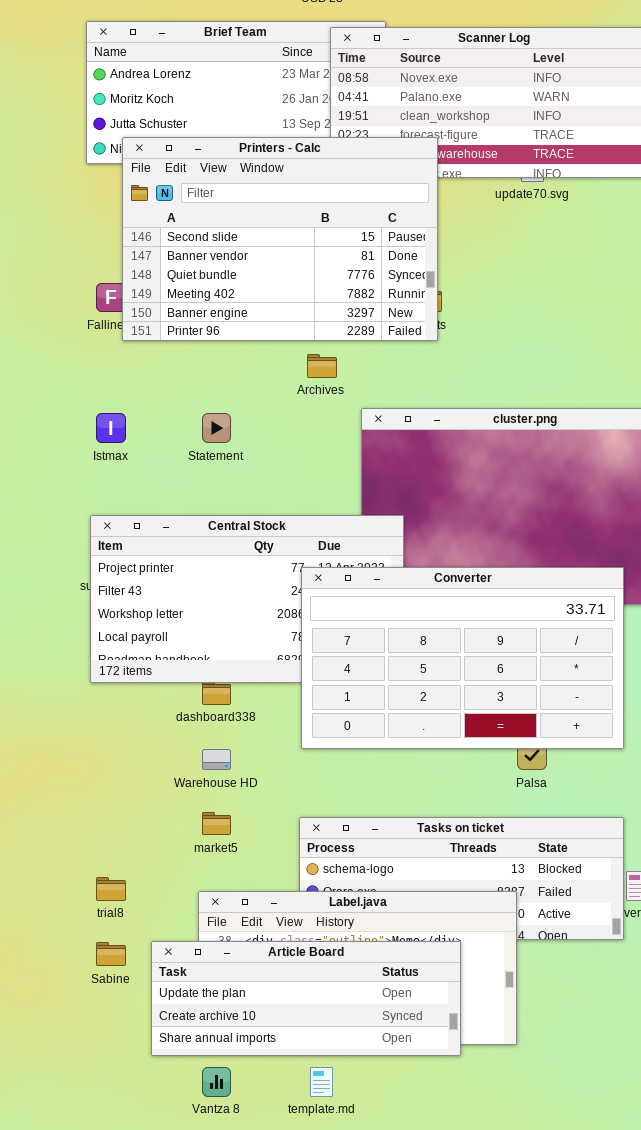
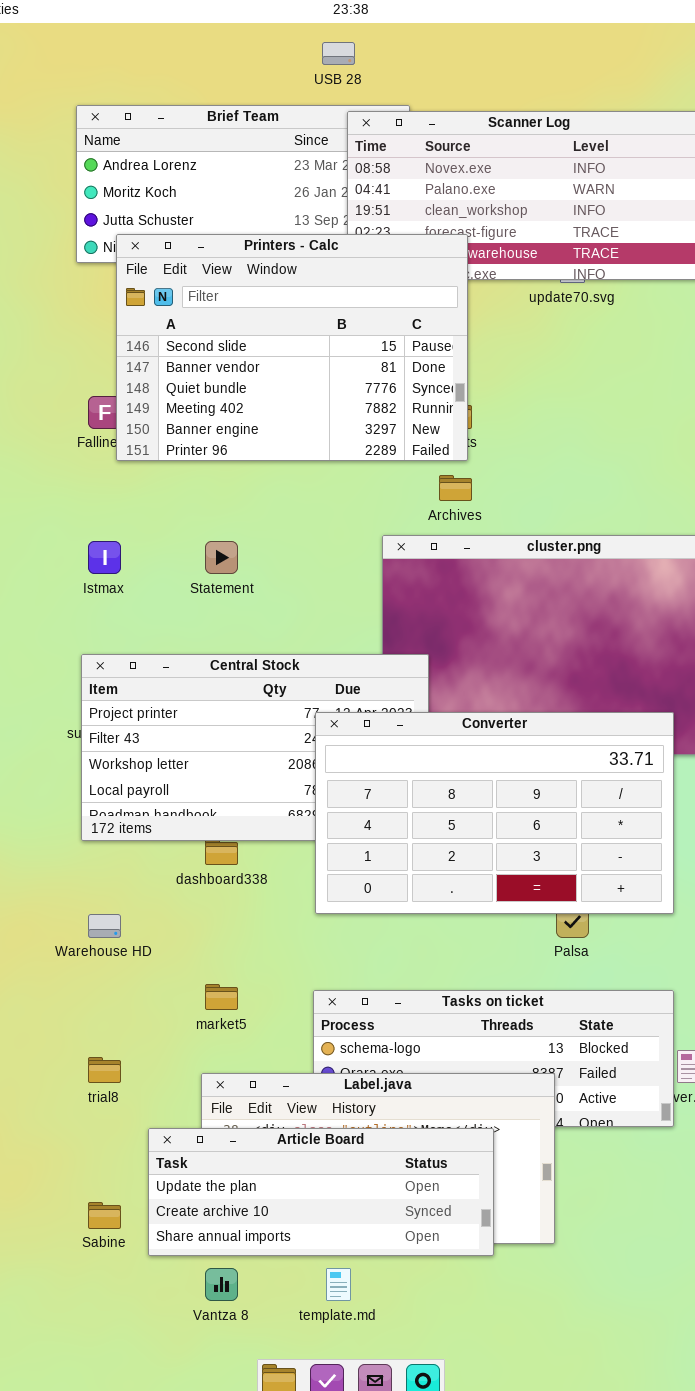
Archives: [307,354,337,378] -> [439,475,472,501], moved
Warehouse HD: [202,749,231,770] -> [88,914,121,938], moved
Sabine: [96,942,126,966] -> [88,1202,121,1229], moved

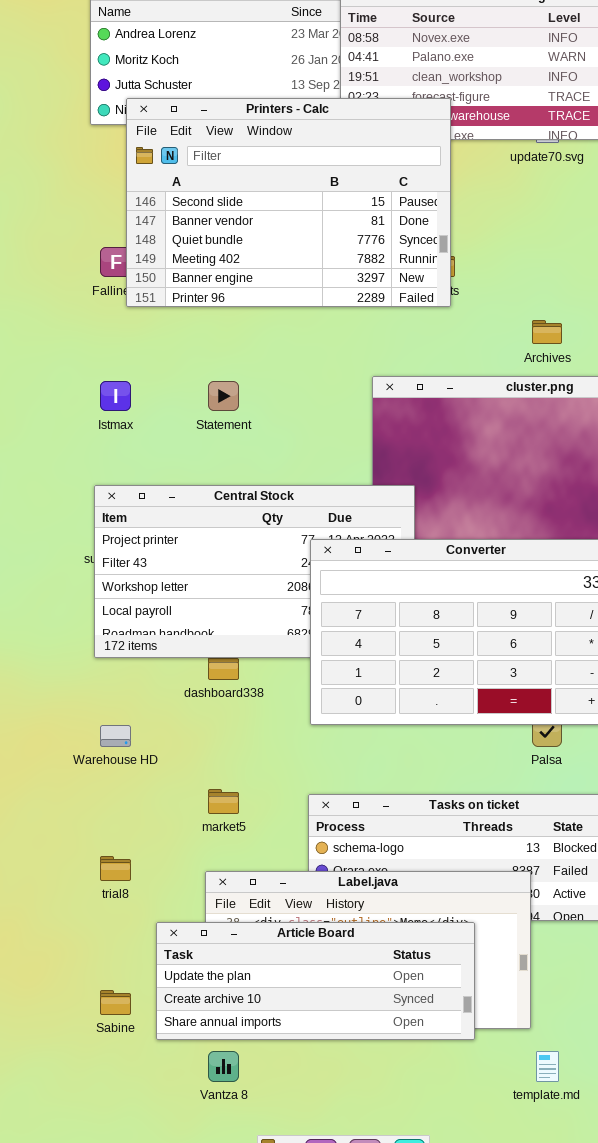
Archives: [439,475,472,501] -> [532,320,562,344], moved
template.md: [326,1268,351,1301] -> [536,1051,559,1082], moved

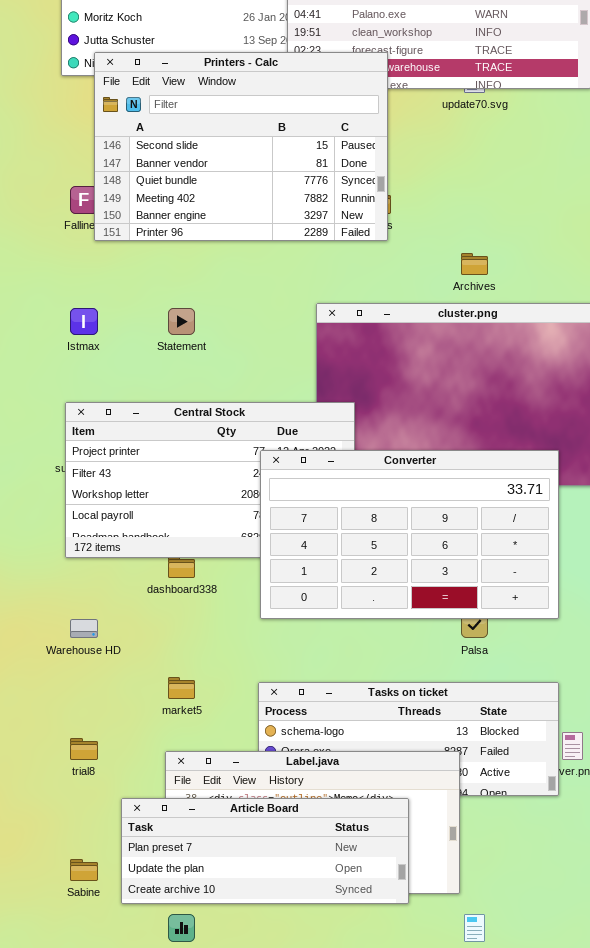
Article Board: [156,922,475,1040] -> [121,798,409,904], scrolled up 1 row

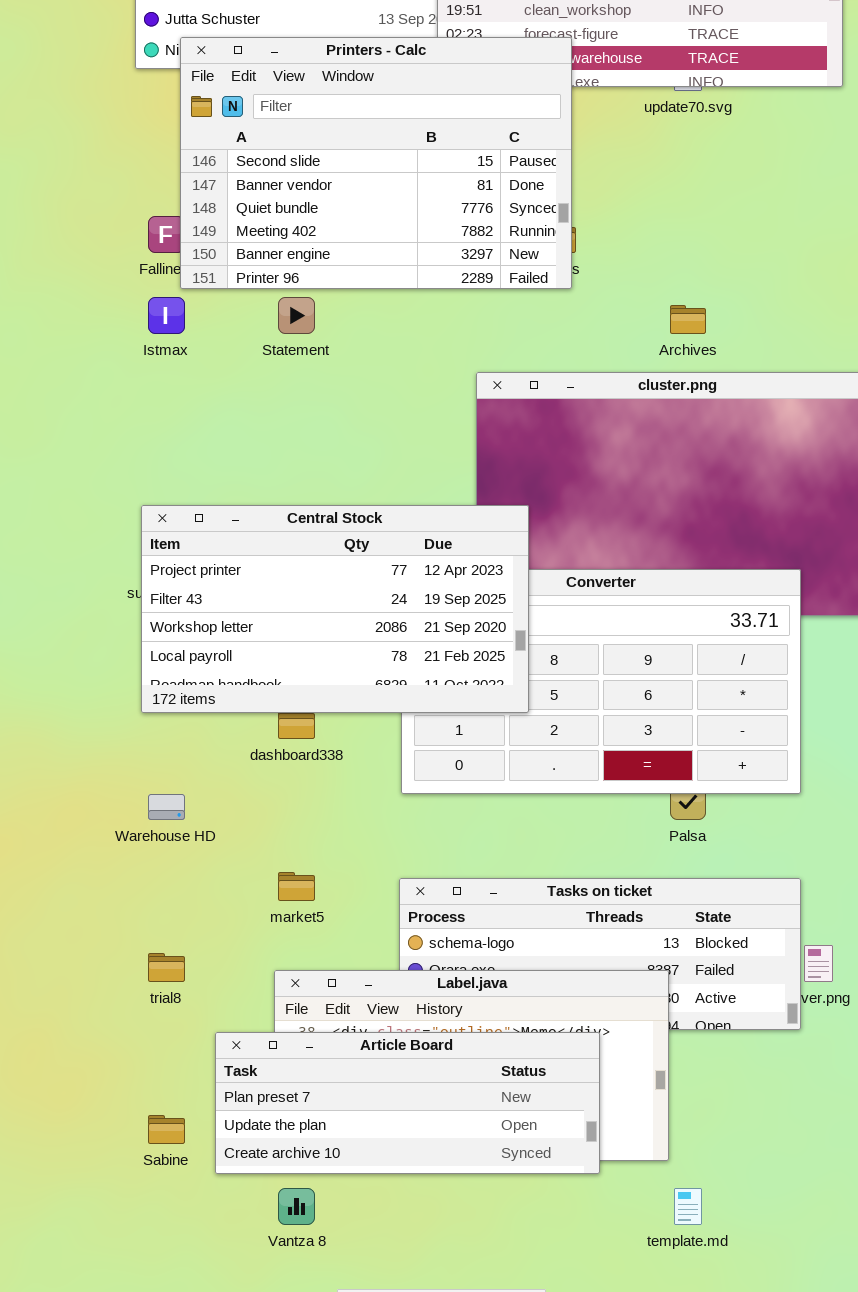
Istmax: [70,308,98,335] -> [148,297,185,334], moved
Statement: [168,308,195,335] -> [278,297,315,334], moved
Central Stock: [65,402,355,558] -> [141,505,529,713], raised

